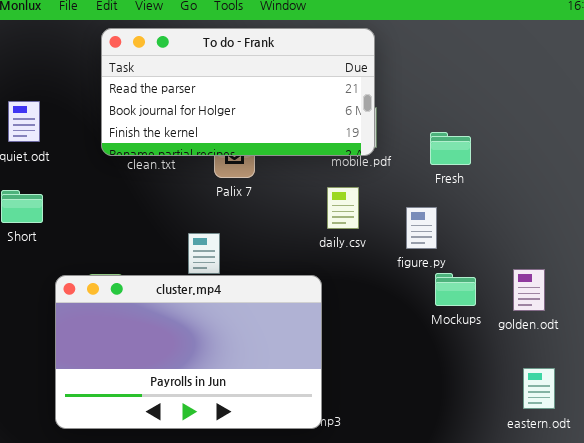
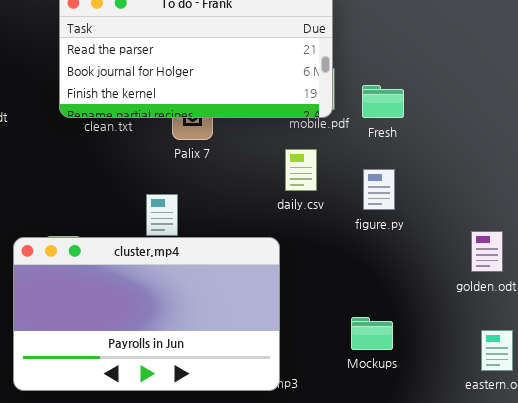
Fresh: [430,132,471,165] -> [362,85,404,118], moved
Mockups: [435,273,476,306] -> [351,317,393,350], moved

